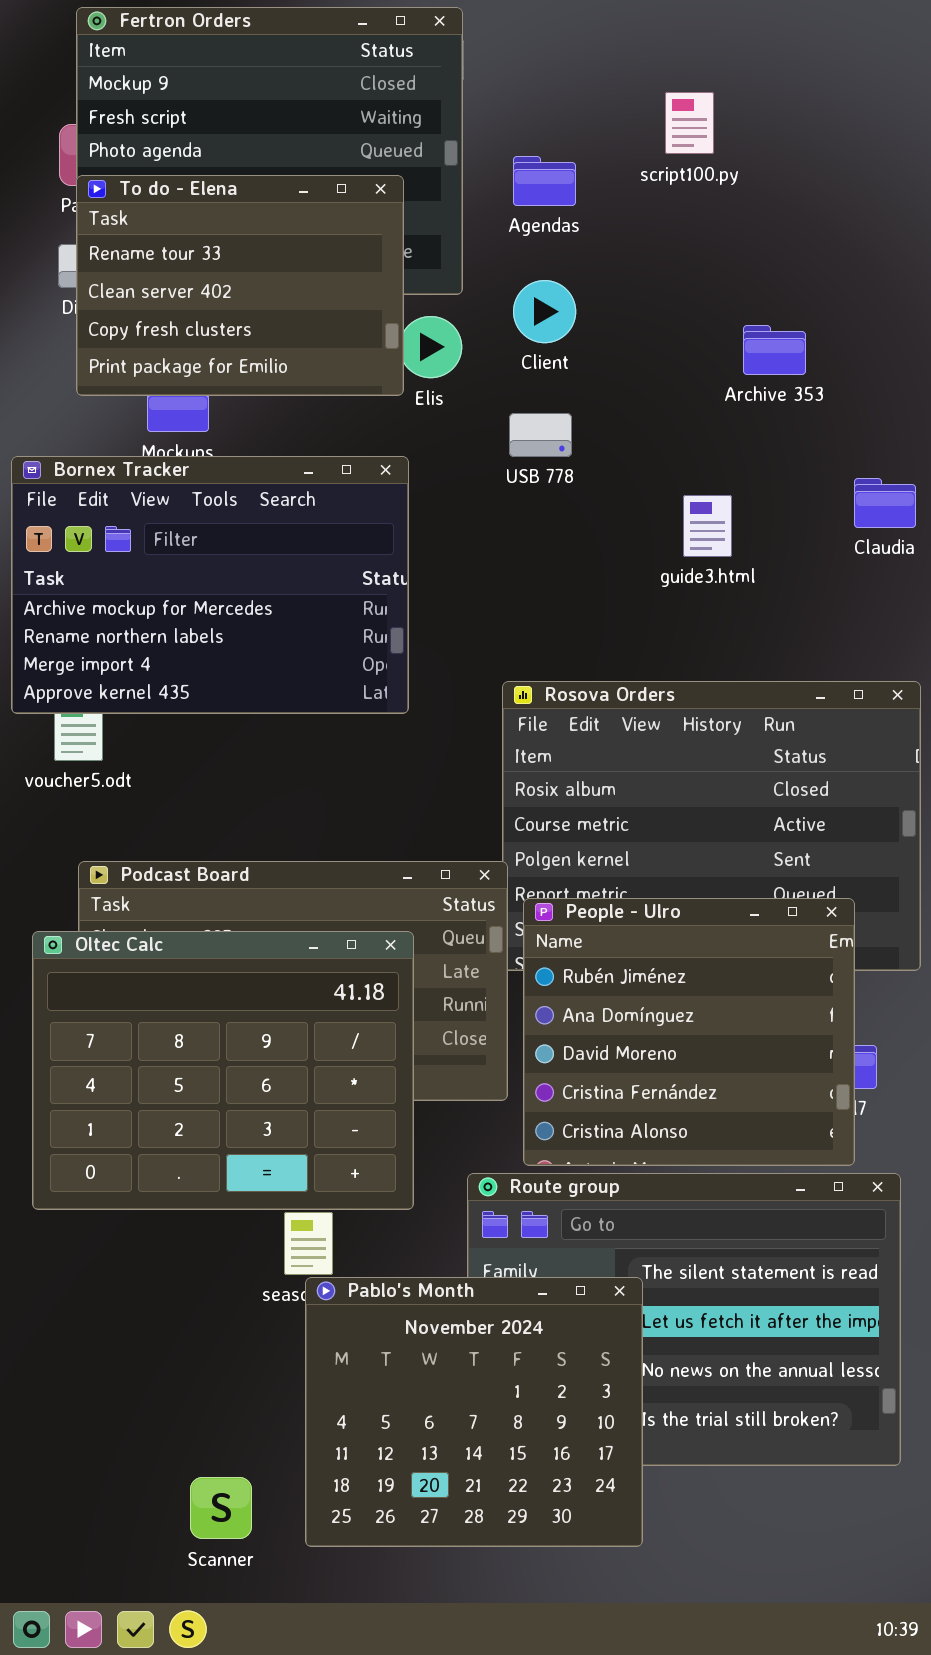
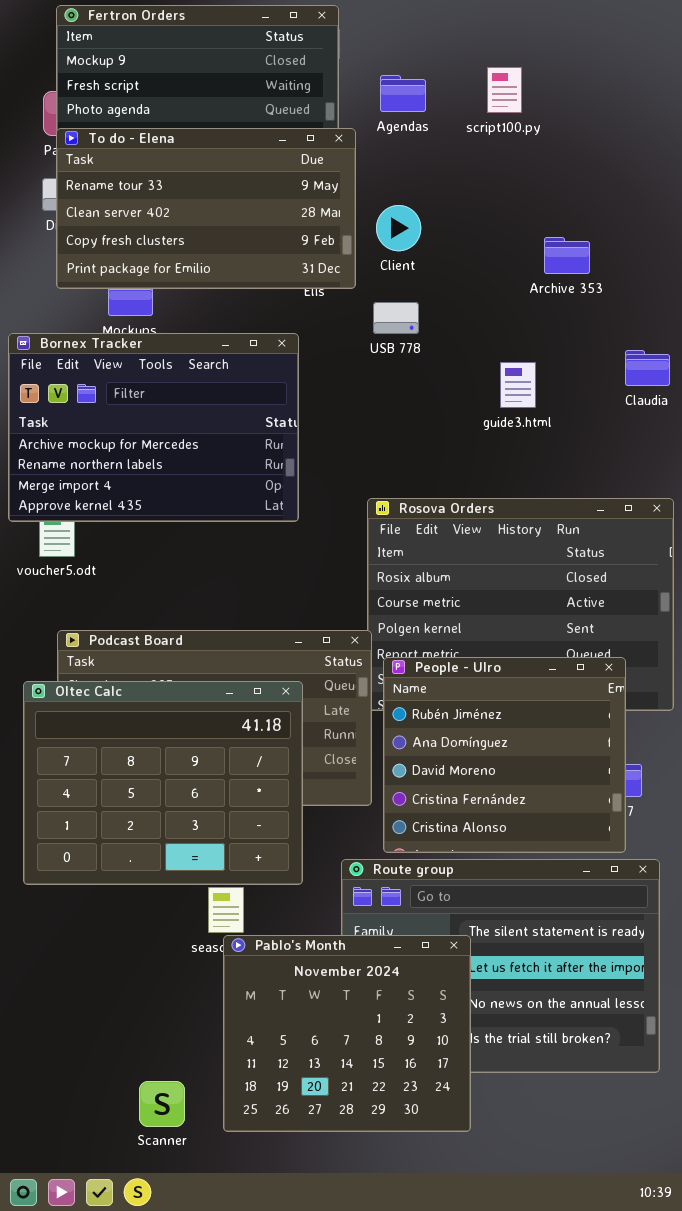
Agendas: [513,156,576,206] -> [380,75,426,112], moved
To do - Elena: [76,175,404,396] -> [56,128,356,289], resized

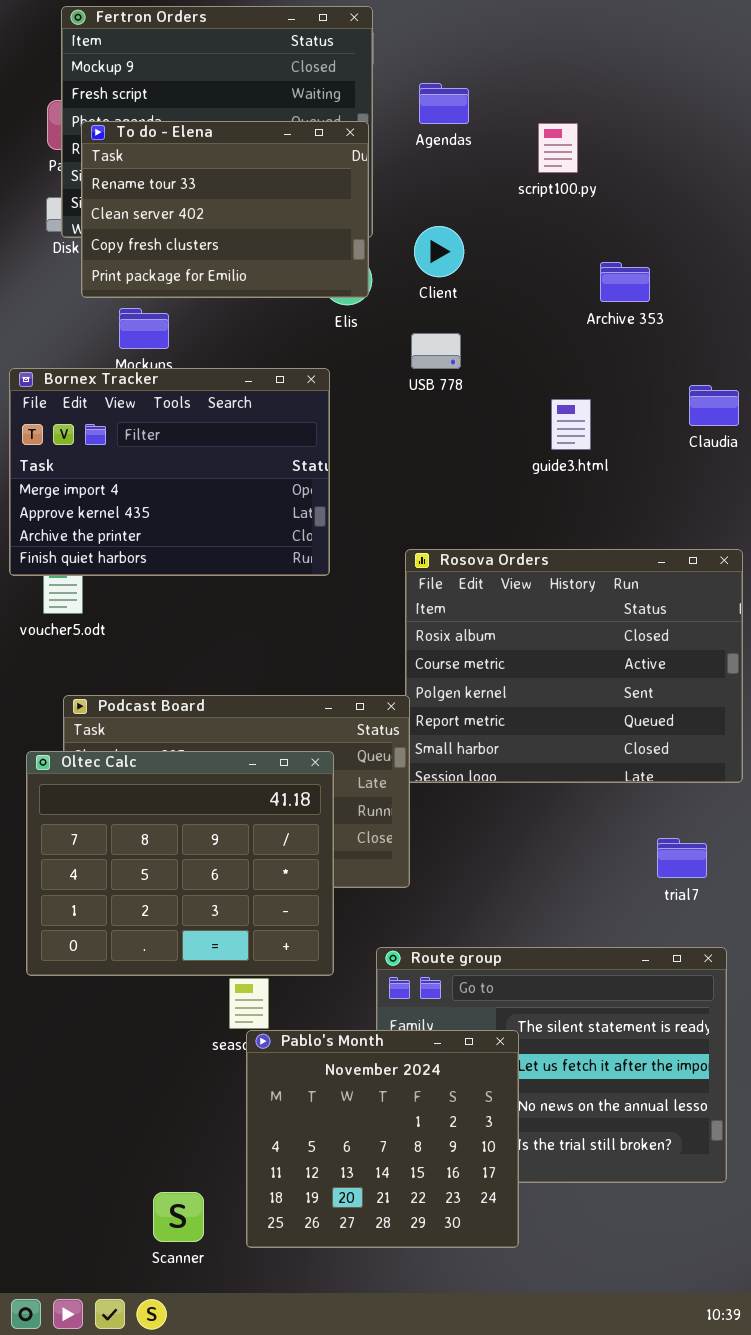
script100.py: [487,67,522,113] -> [538,123,578,173], moved
To do - Elena: [56,128,356,289] -> [81,121,369,298], moved, resized
Bornex Tracker: [8,333,299,522] -> [9,368,330,576], scrolled down 2 rows
People - Ulro: [383,657,626,853] -> none, closed

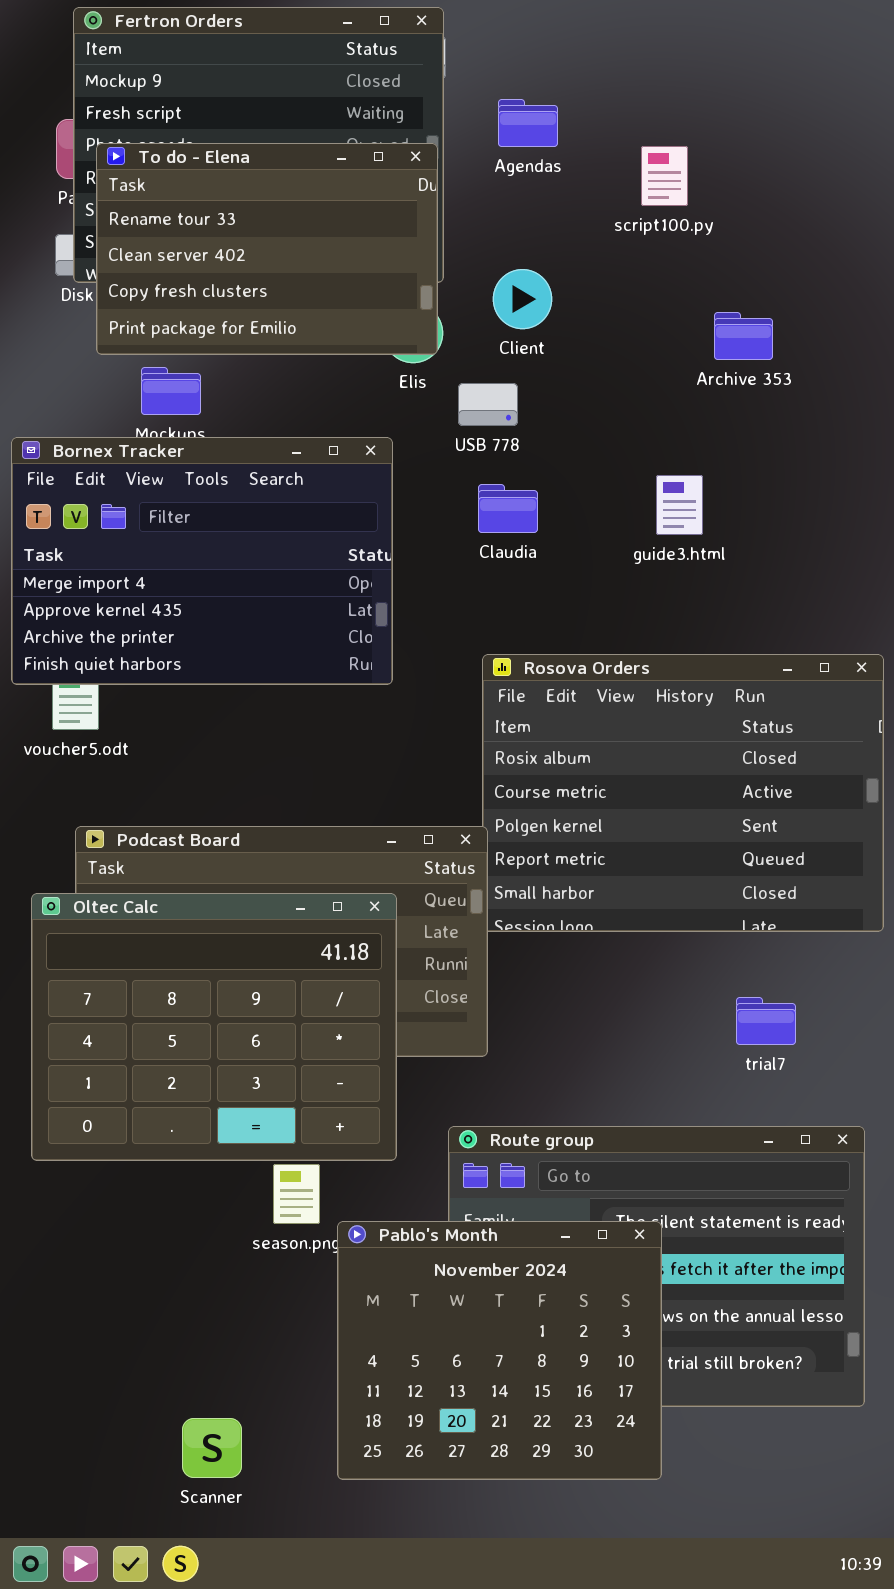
USB 778: [411,333,461,369] -> [458,383,518,426], moved
Claudia: [689,385,739,426] -> [478,484,538,533], moved
trial7: [657,838,707,878] -> [736,997,796,1045], moved
Pablo's Month: [246,1030,519,1248] -> [337,1221,662,1480], moved

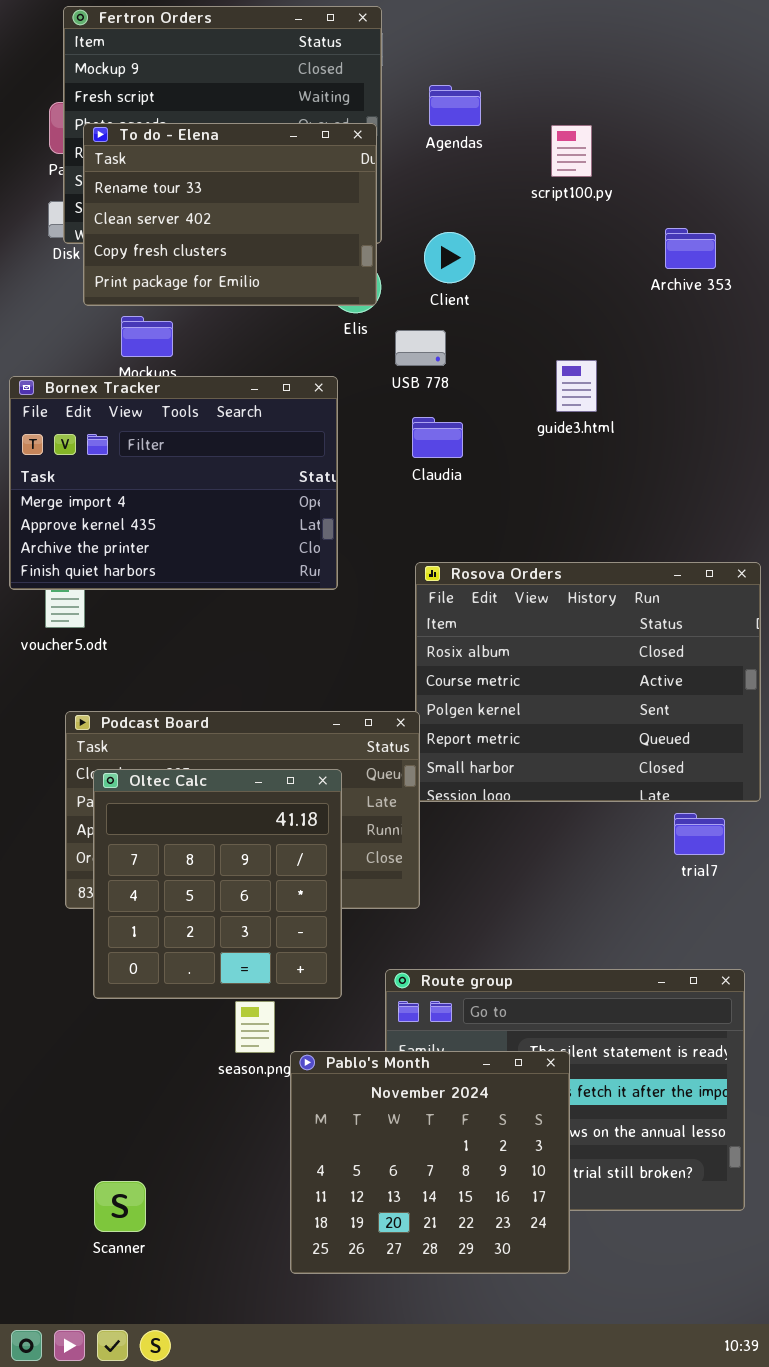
Archive 353: [714,312,773,360] -> [665,228,716,269], moved
guide3.html: [656,475,703,535] -> [556,360,597,412], moved
Oltec Calc: [31,893,397,1161] -> [93,769,342,999], resized
trial7: [736,997,796,1045] -> [674,813,725,855], moved
Scanner: [182,1418,242,1478] -> [94,1181,146,1232], moved

